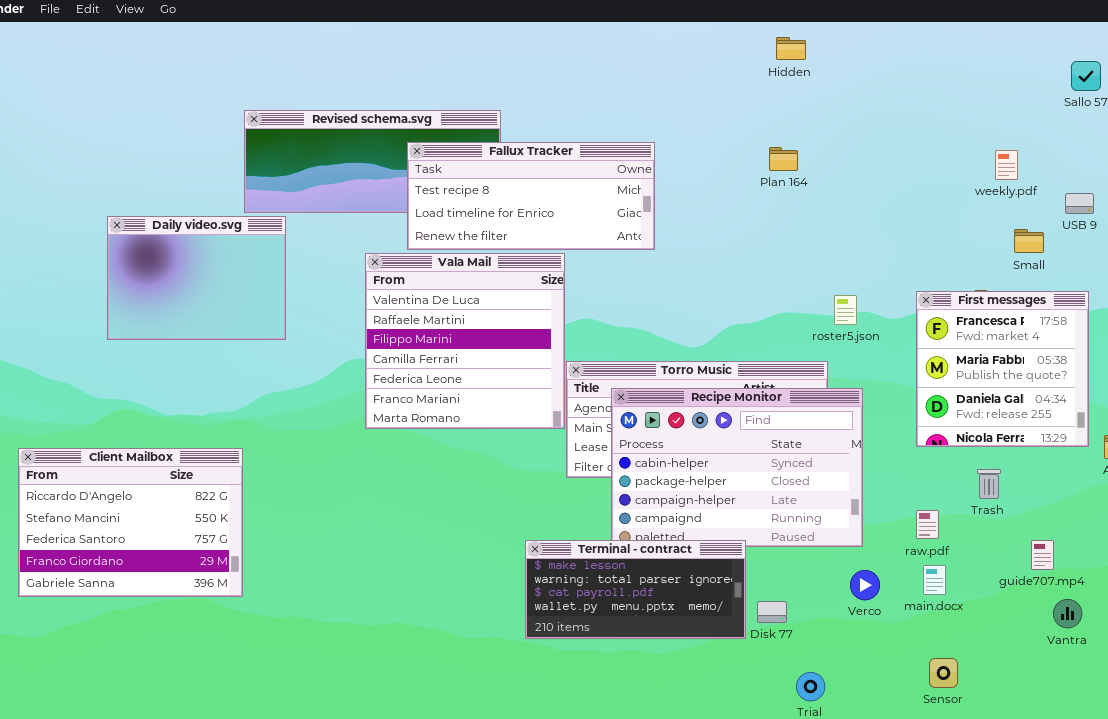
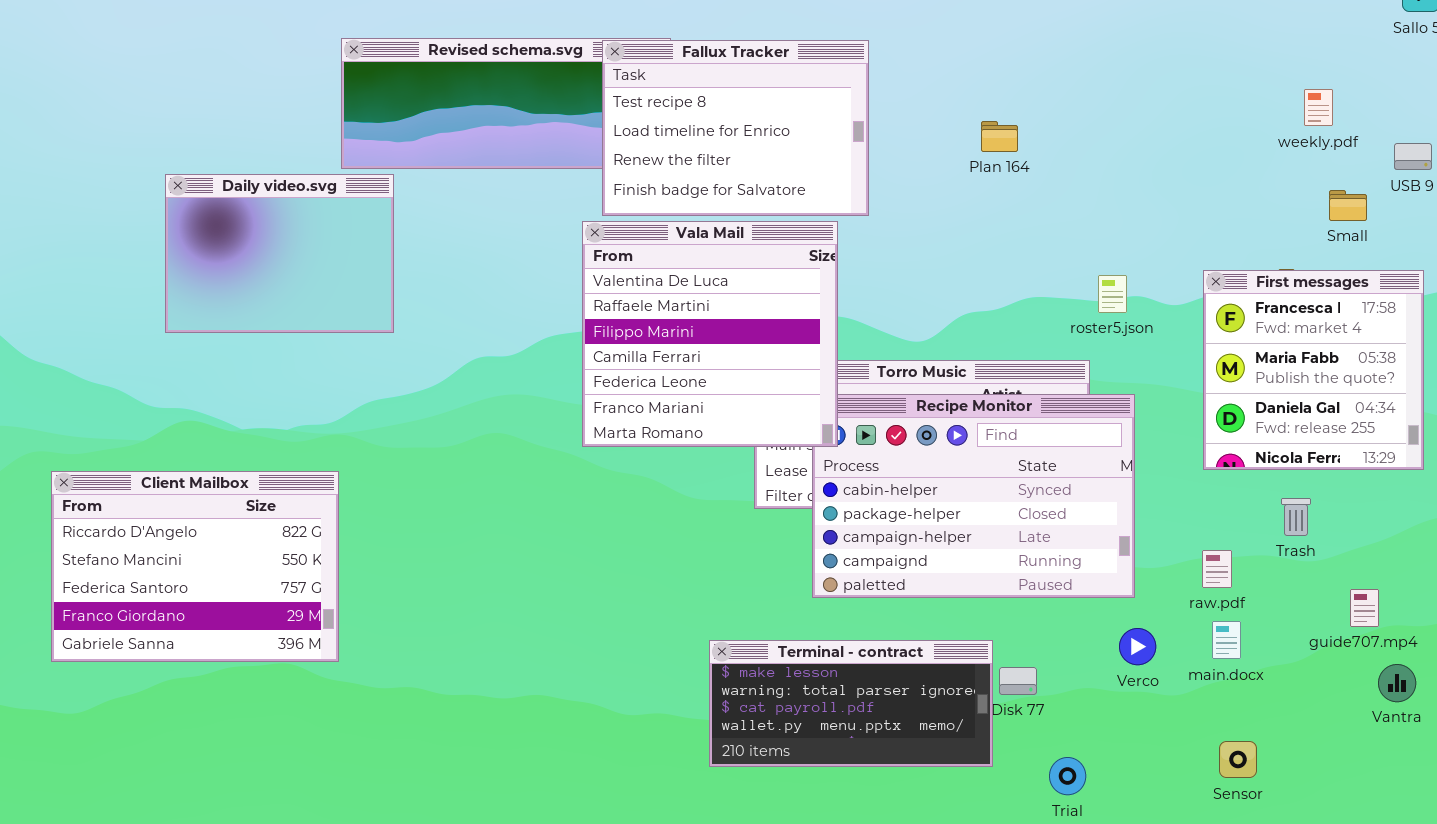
Fallux Tracker: [407,142,655,250] -> [602,40,869,216], resized
Plan 164: [769,147,798,171] -> [981,121,1018,152], moved
Vala Mail: [365,253,565,429] -> [582,221,838,447], moved
Terminal - contract: [525,540,746,639] -> [709,640,993,767], moved

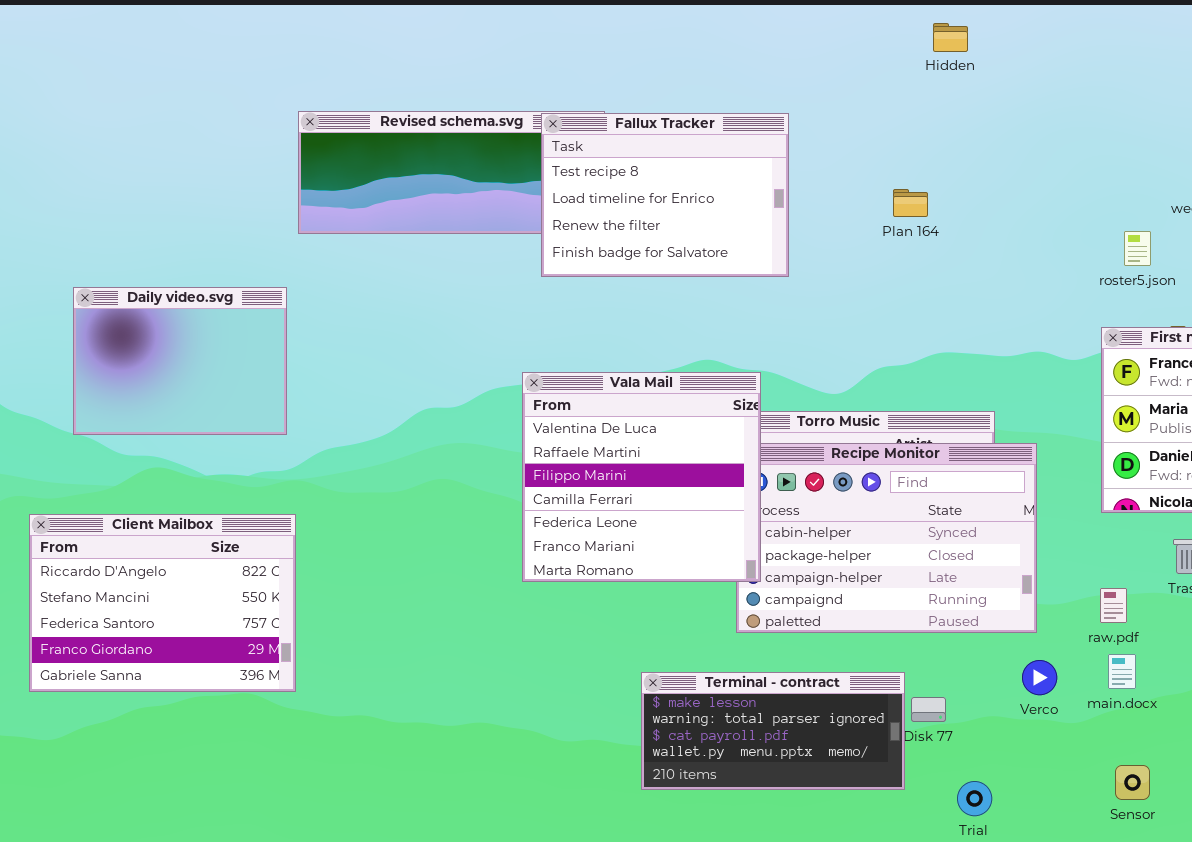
Daily video.svg: [165,174,394,333] -> [73,287,287,435], moved
Vala Mail: [582,221,838,447] -> [522,372,761,582], moved
roster5.json: [1098,275,1127,313] -> [1124,231,1151,266], moved

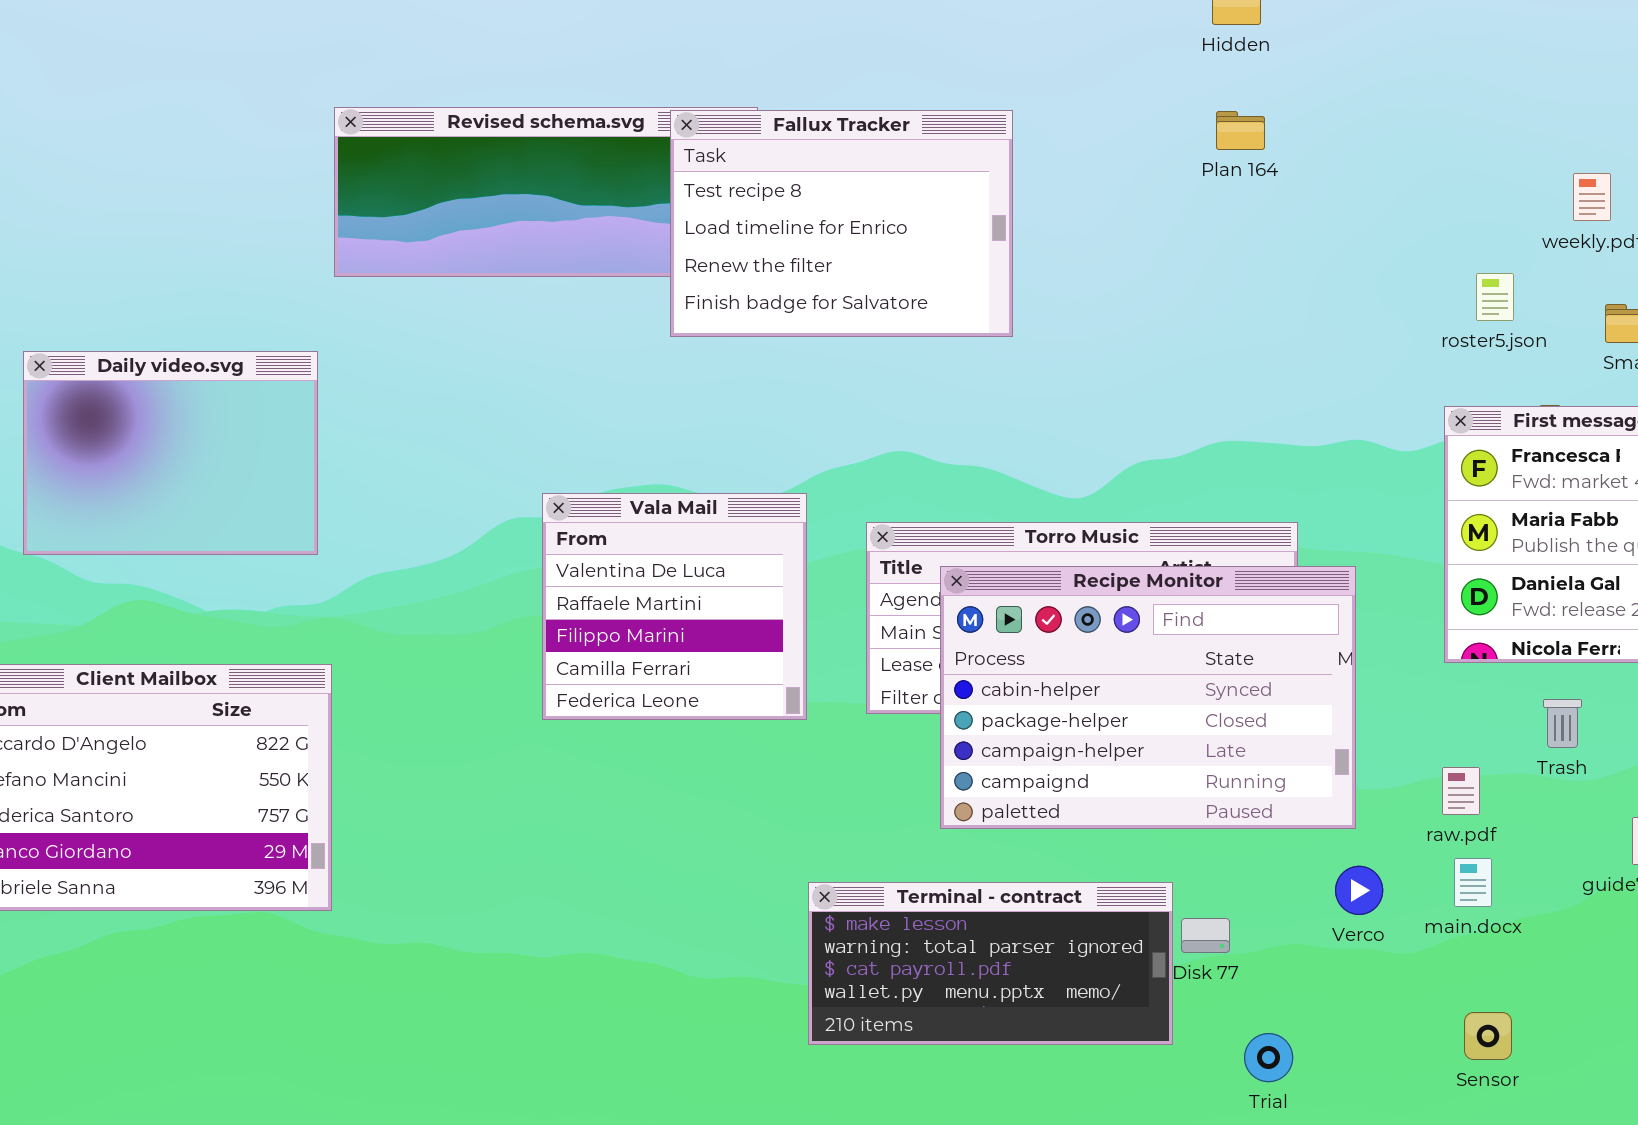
Plan 164: [893,189,928,217] -> [1216,111,1265,150], moved
Vala Mail: [522,372,761,582] -> [542,493,807,720], moved, resized

